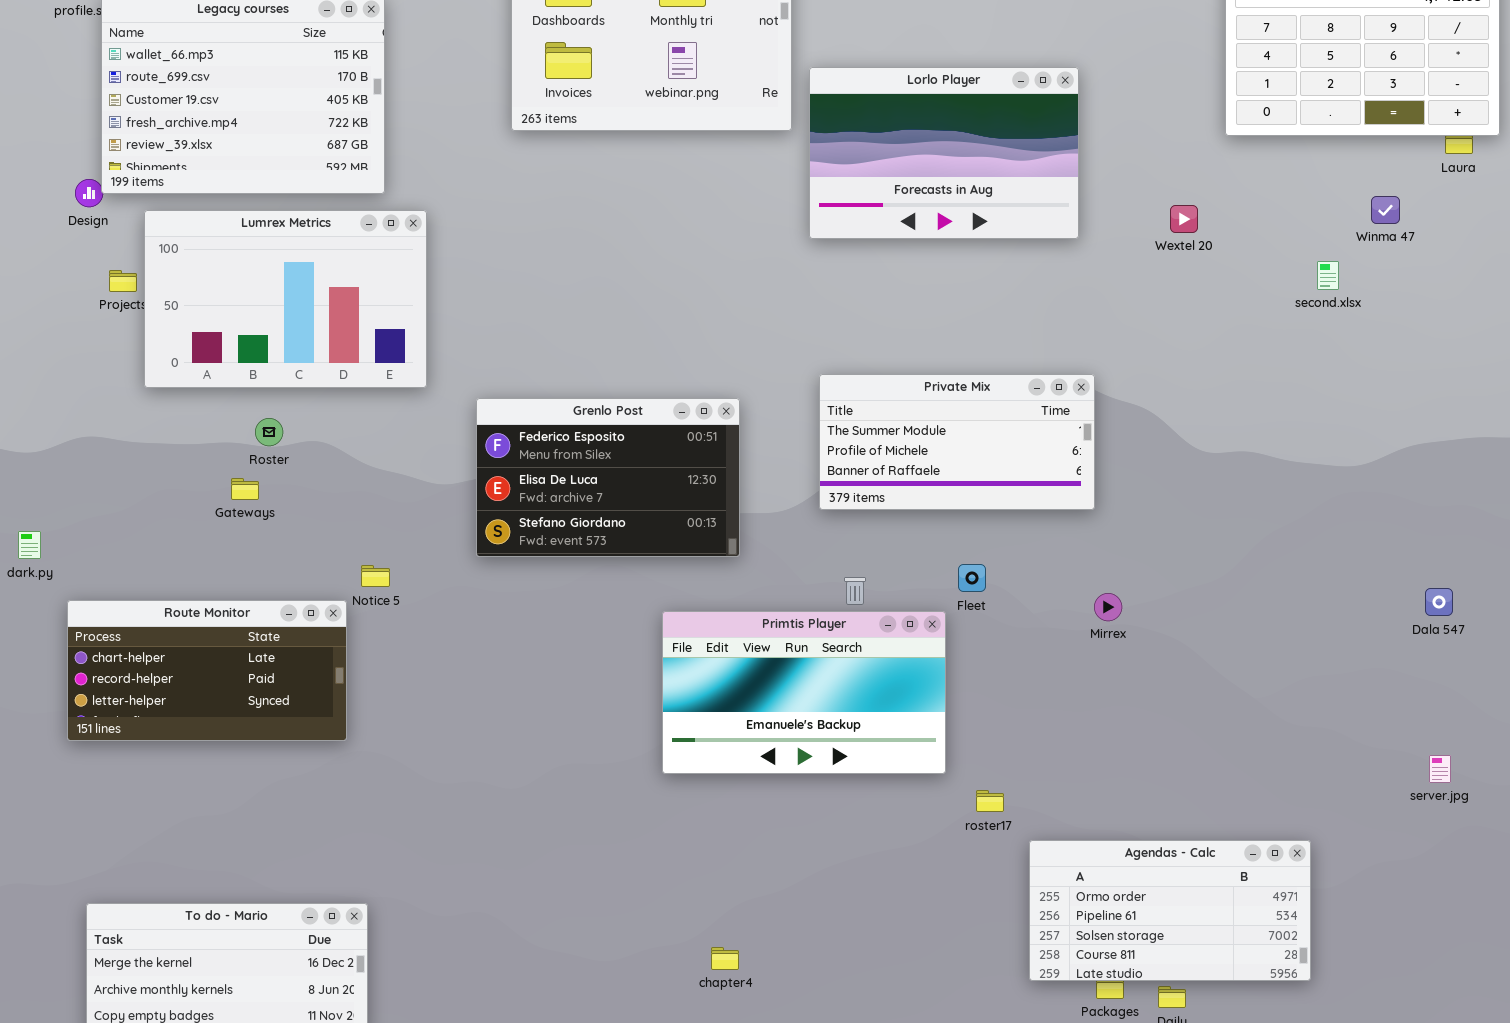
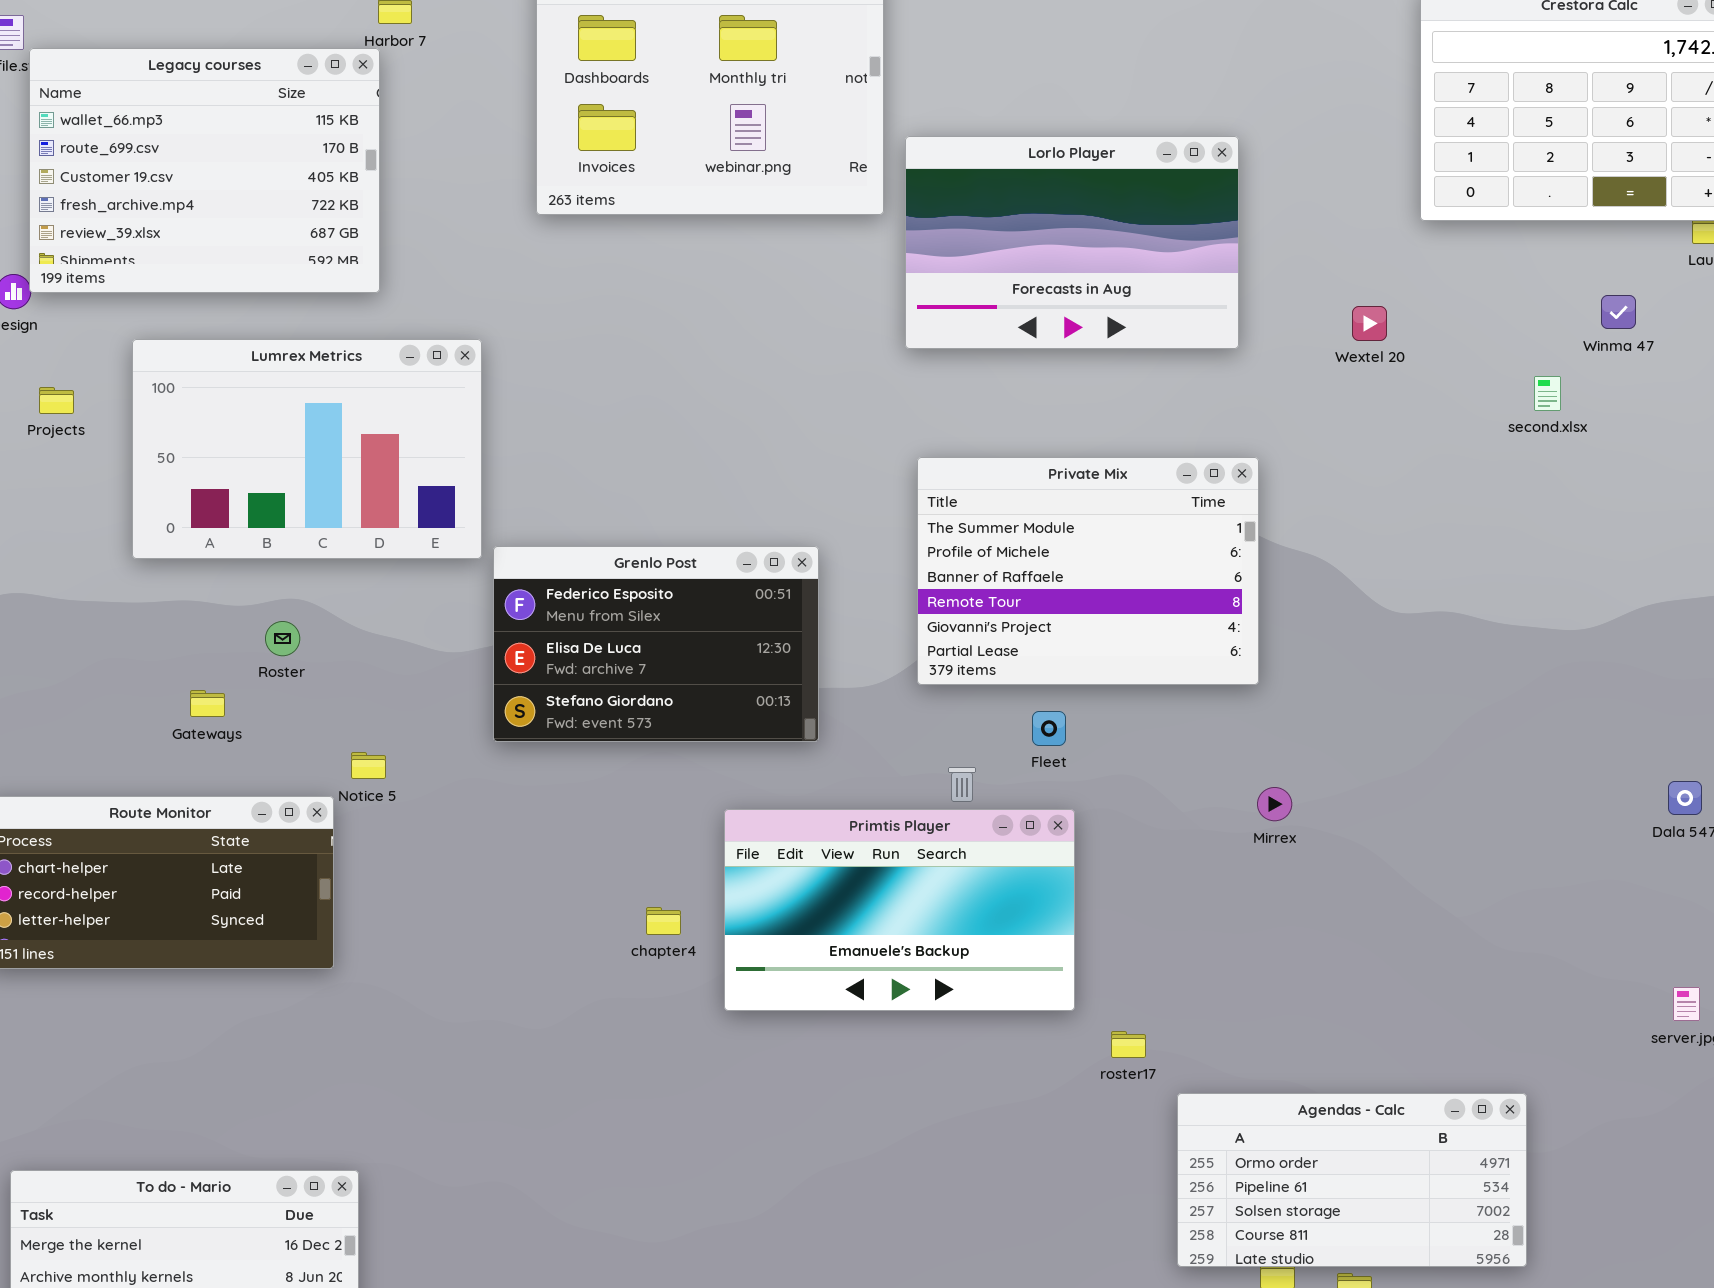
Lumrex Metrics: [144,210,427,388] -> [132,339,482,559], moved
Private Mix: [819,374,1095,510] -> [917,457,1259,685], resized
Roster: [255,418,283,446] -> [265,621,300,656], moved
Gateways: [231,478,259,500] -> [190,690,225,717], moved
Fleet: [958,564,986,592] -> [1032,711,1066,746], moved
chapter4: [711,947,739,970] -> [646,907,681,935], moved

